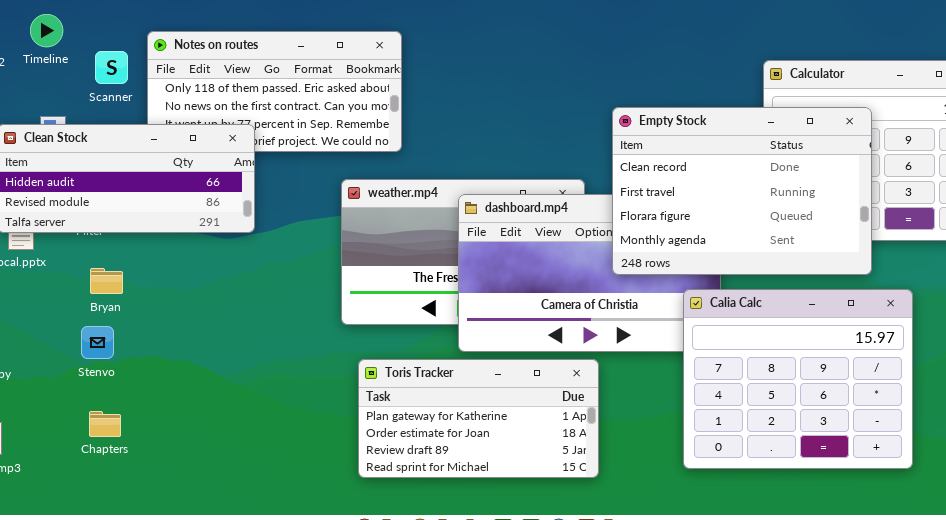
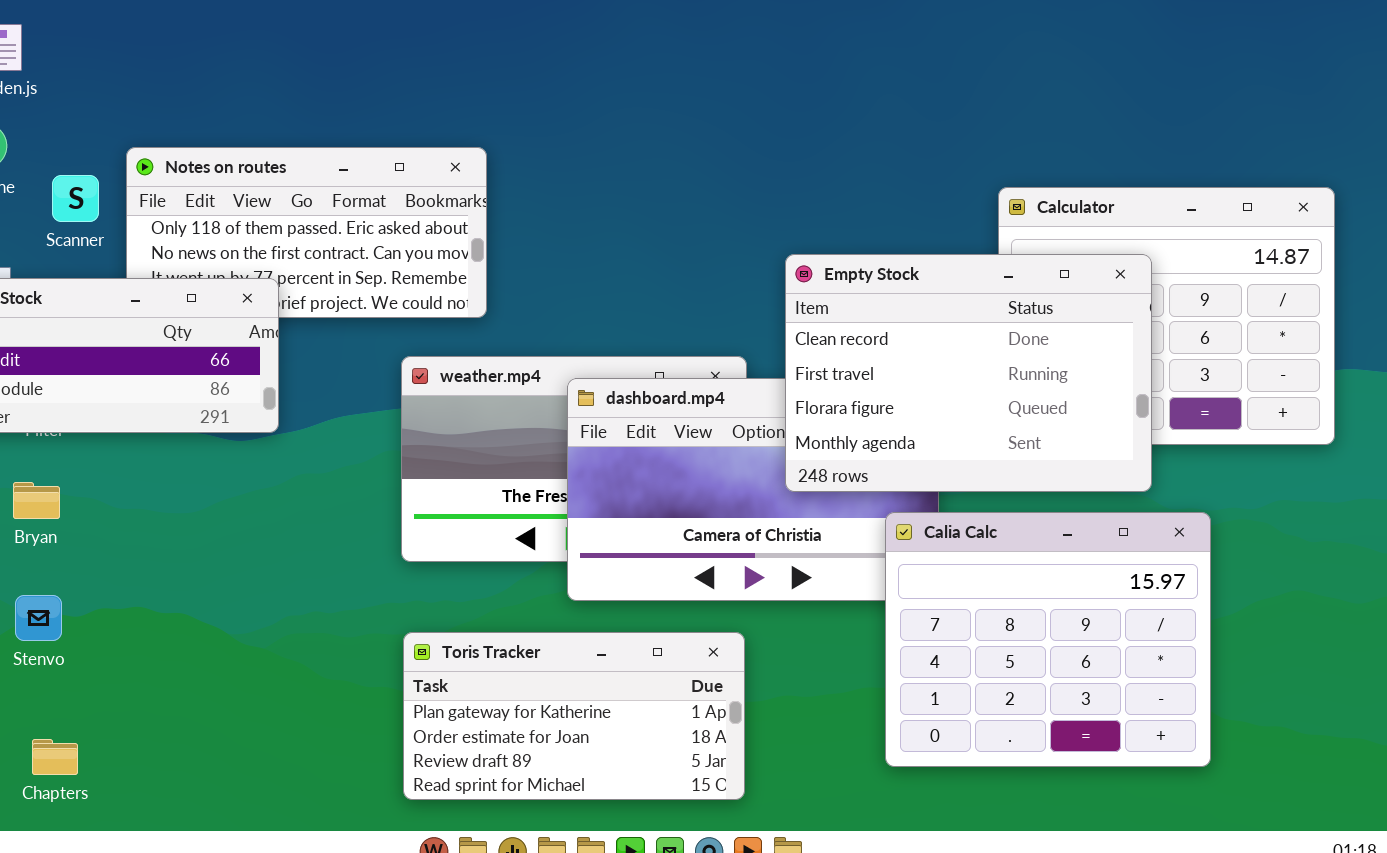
Bryan: [90,268,123,294] -> [13,482,60,519], moved
Stenvo: [81,326,114,359] -> [15,595,62,641], moved
Toris Tracker: [358,359,599,478] -> [403,632,745,800], moved
Chapters: [89,411,121,437] -> [32,739,78,775], moved

